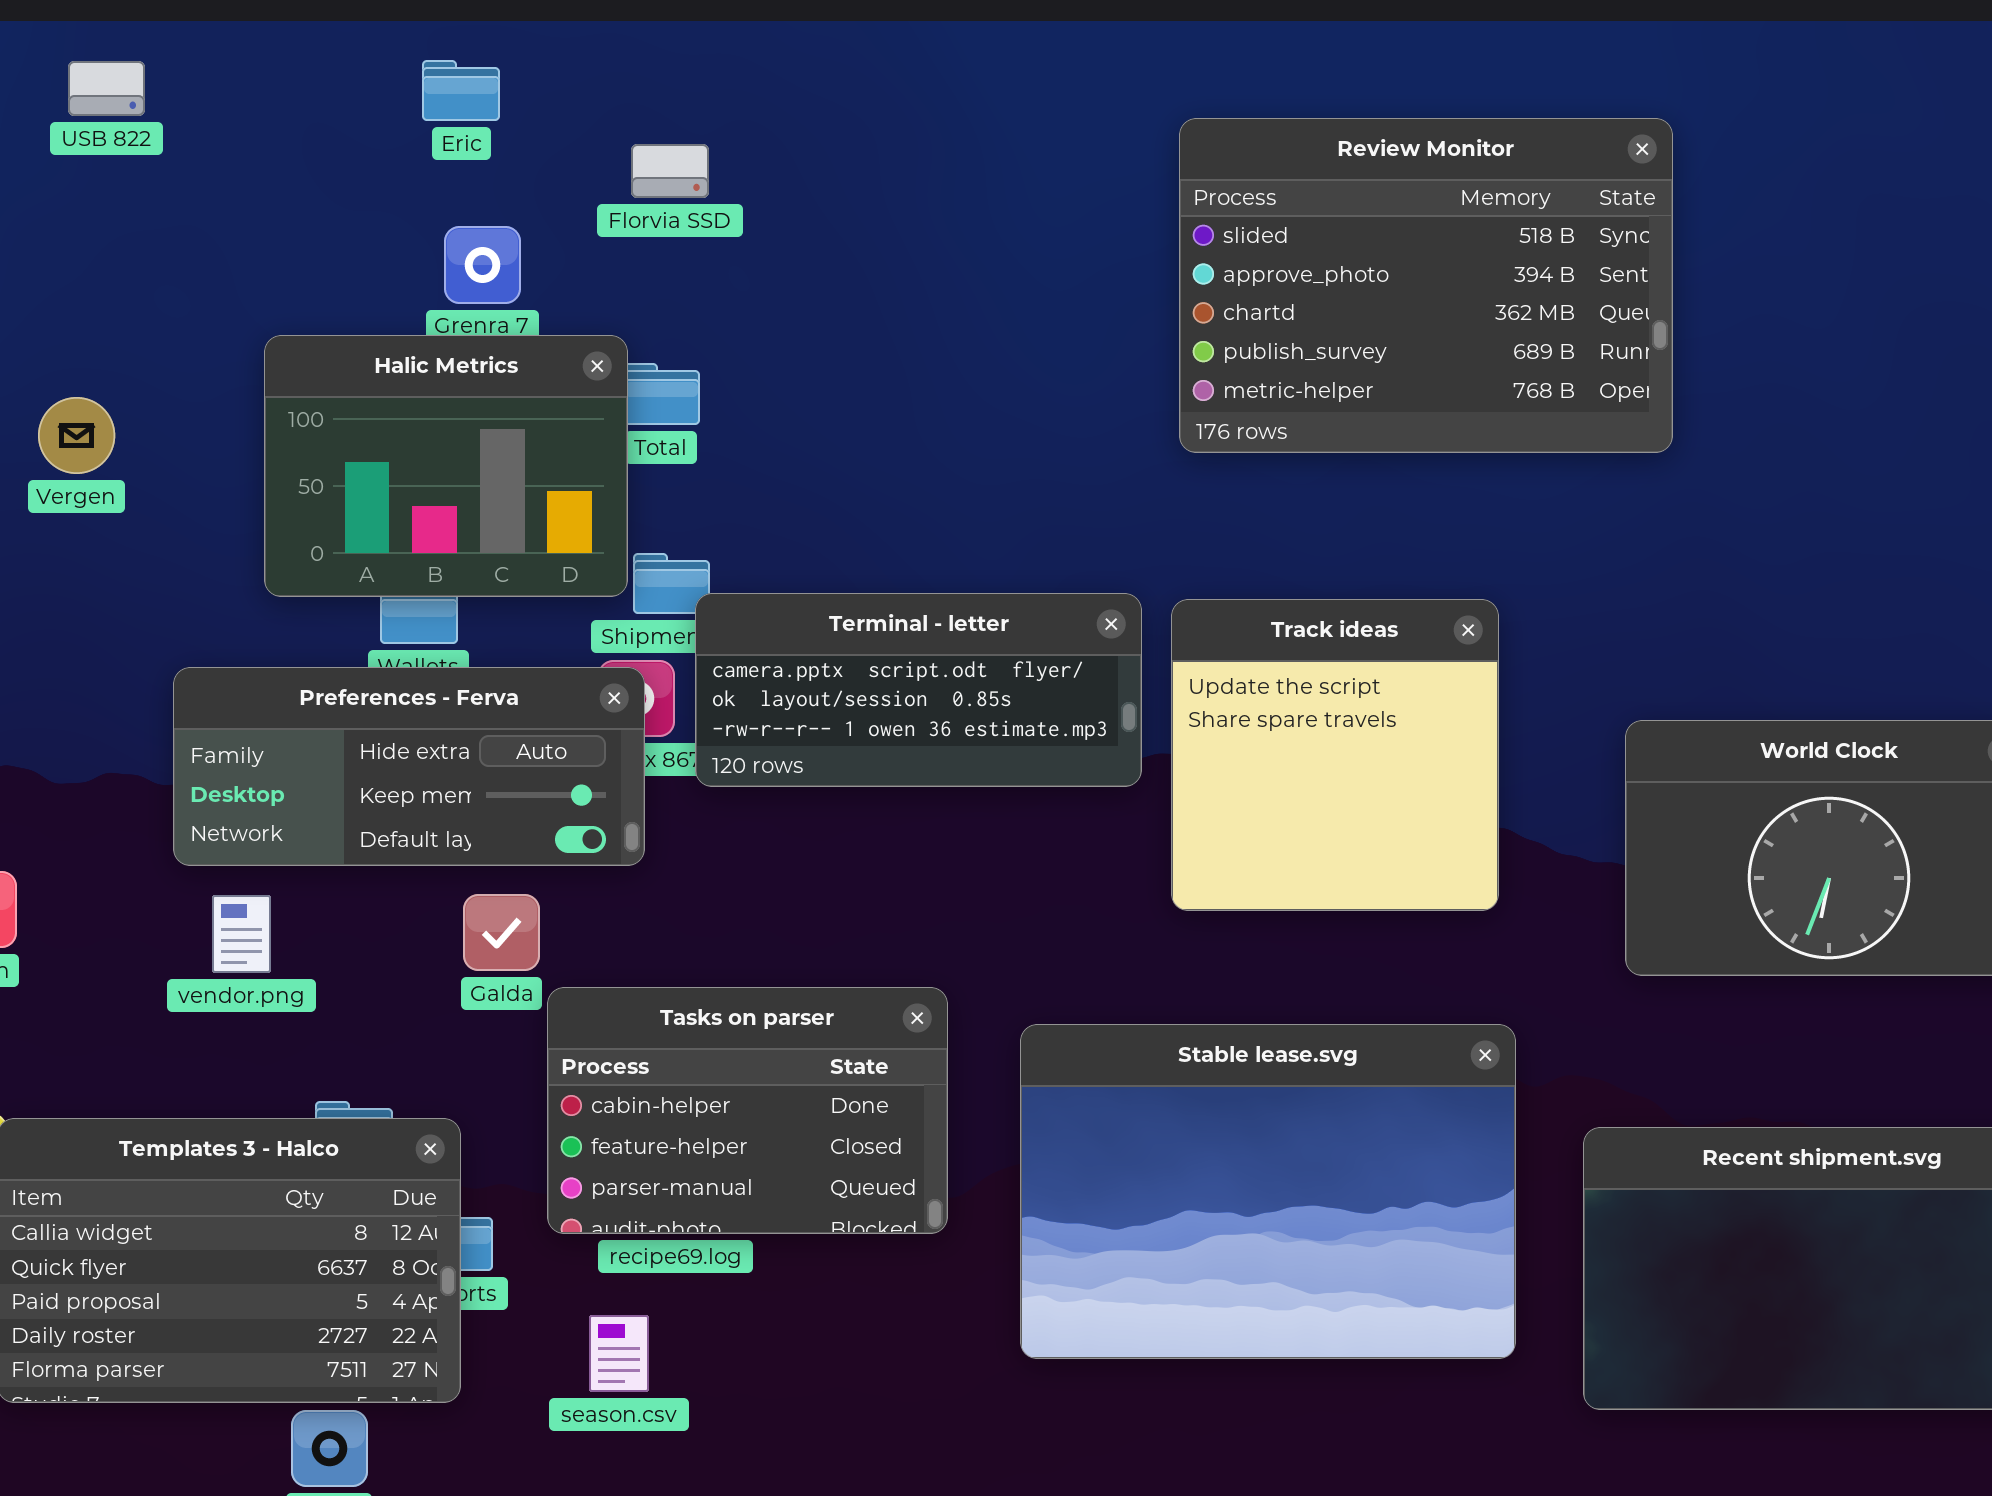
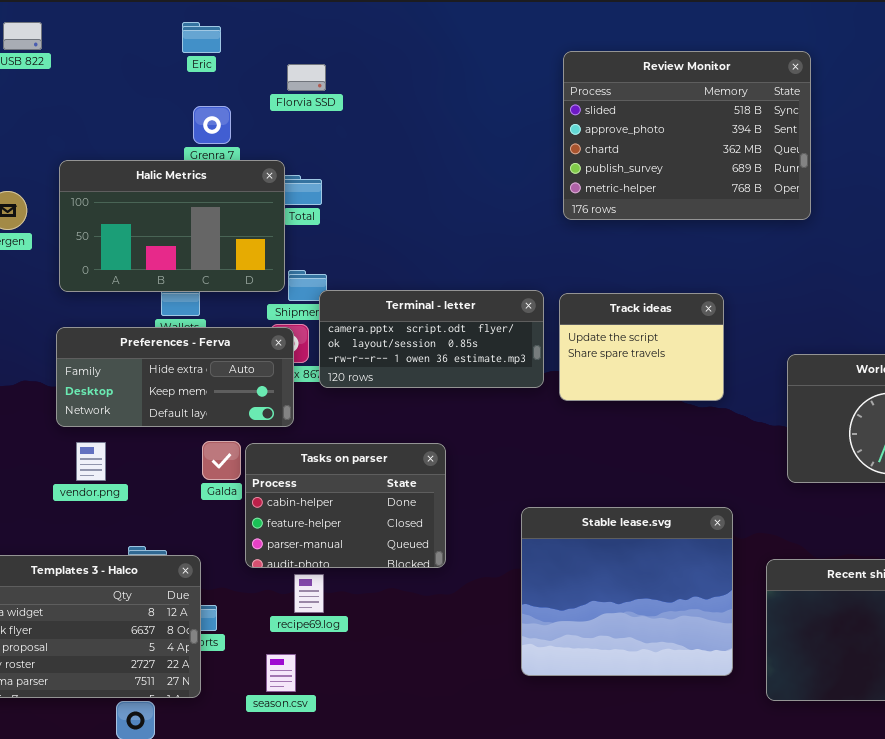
Halic Metrics: [264,335,628,597] -> [59,160,285,292], resized
Track ideas: [1171,599,1499,911] -> [559,293,724,401], resized
Tasks on parser: [547,987,948,1234] -> [245,443,446,568], moved
Stable lease.svg: [1020,1024,1516,1359] -> [521,507,733,676], resized

